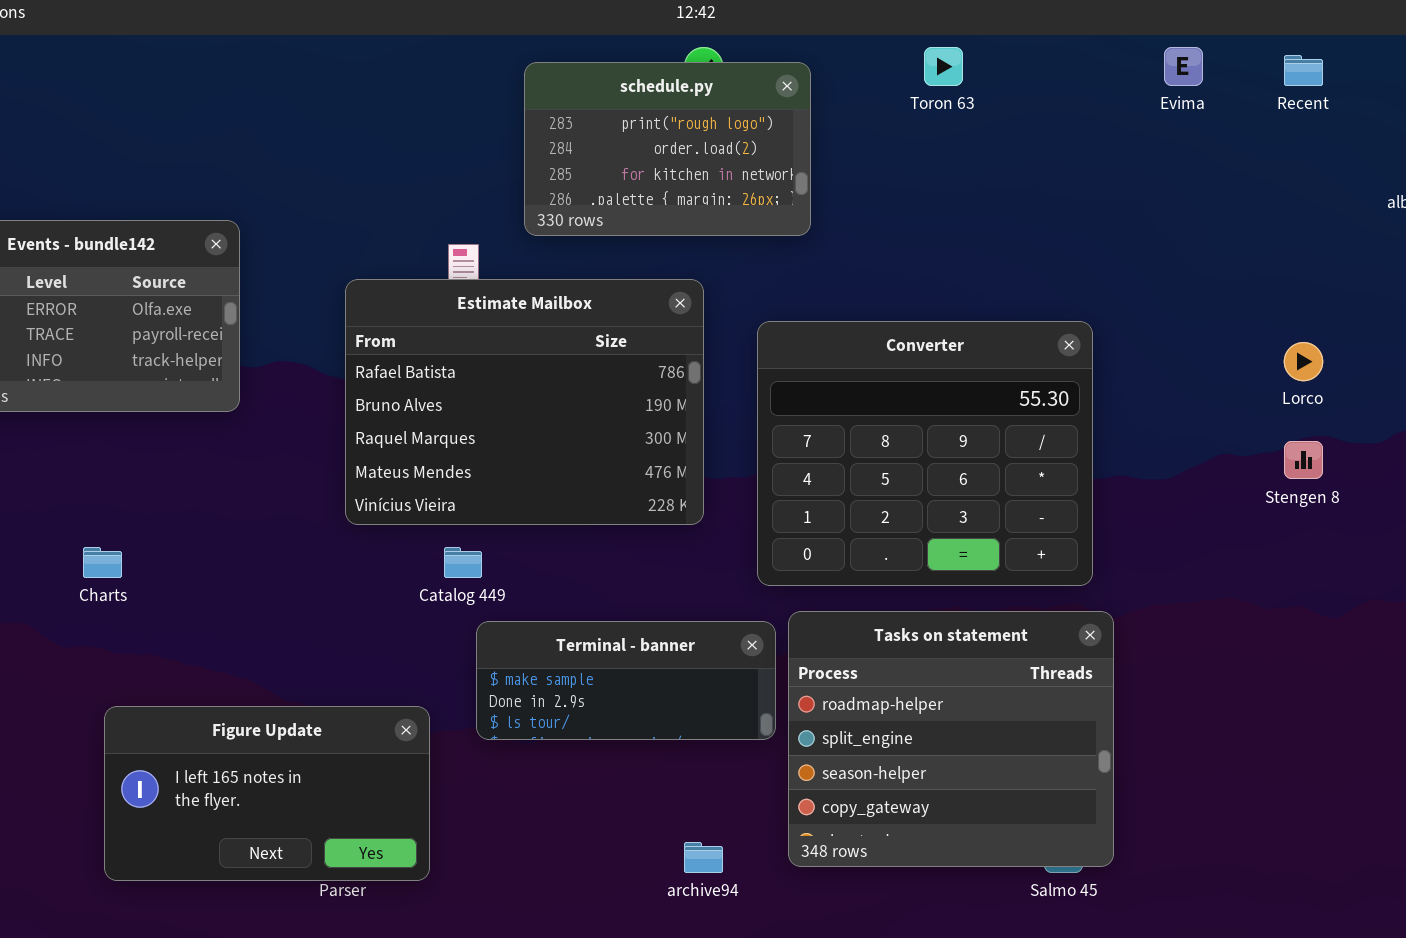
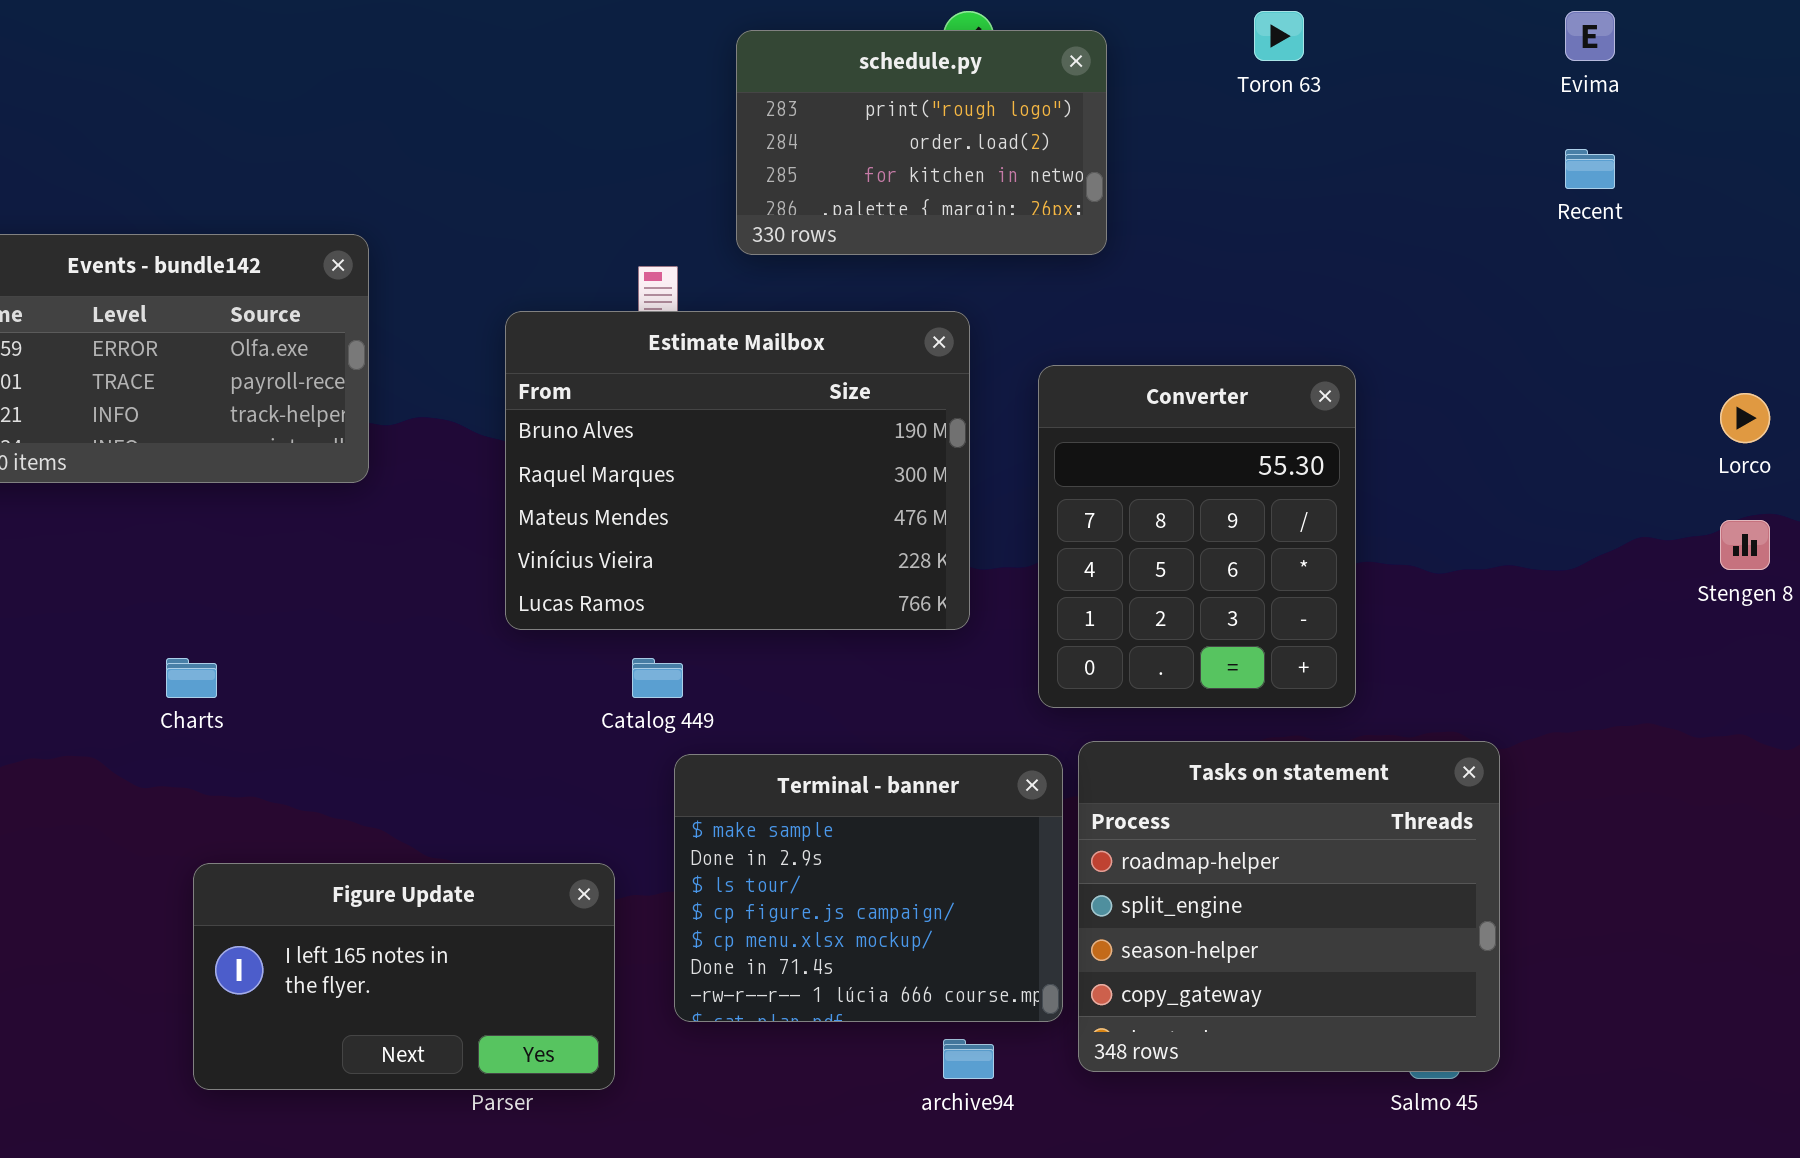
Recent: [1284,55,1323,86] -> [1565,149,1615,189], moved
Estimate Mailbox: [345,279,704,525] -> [505,311,970,630], scrolled down 1 row
Converter: [757,321,1093,586] -> [1038,365,1356,708], resized
Terminal - banner: [476,621,776,740] -> [674,754,1063,1022], resized

